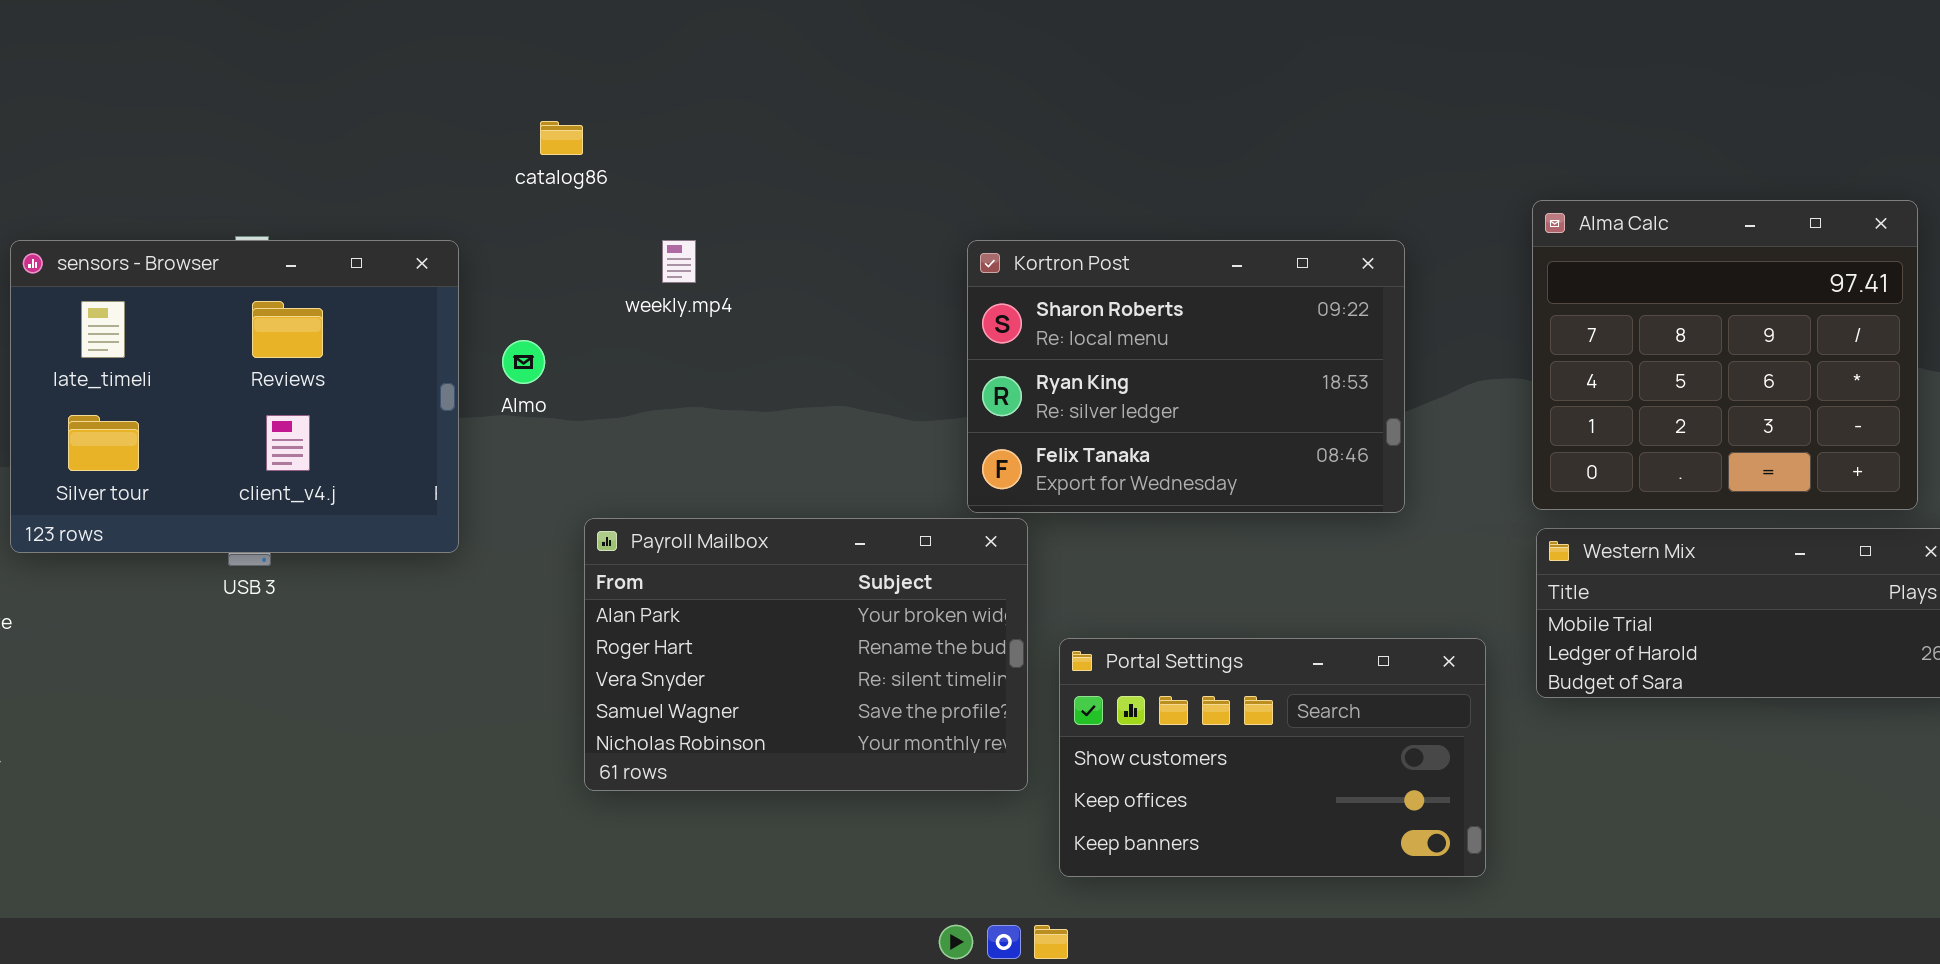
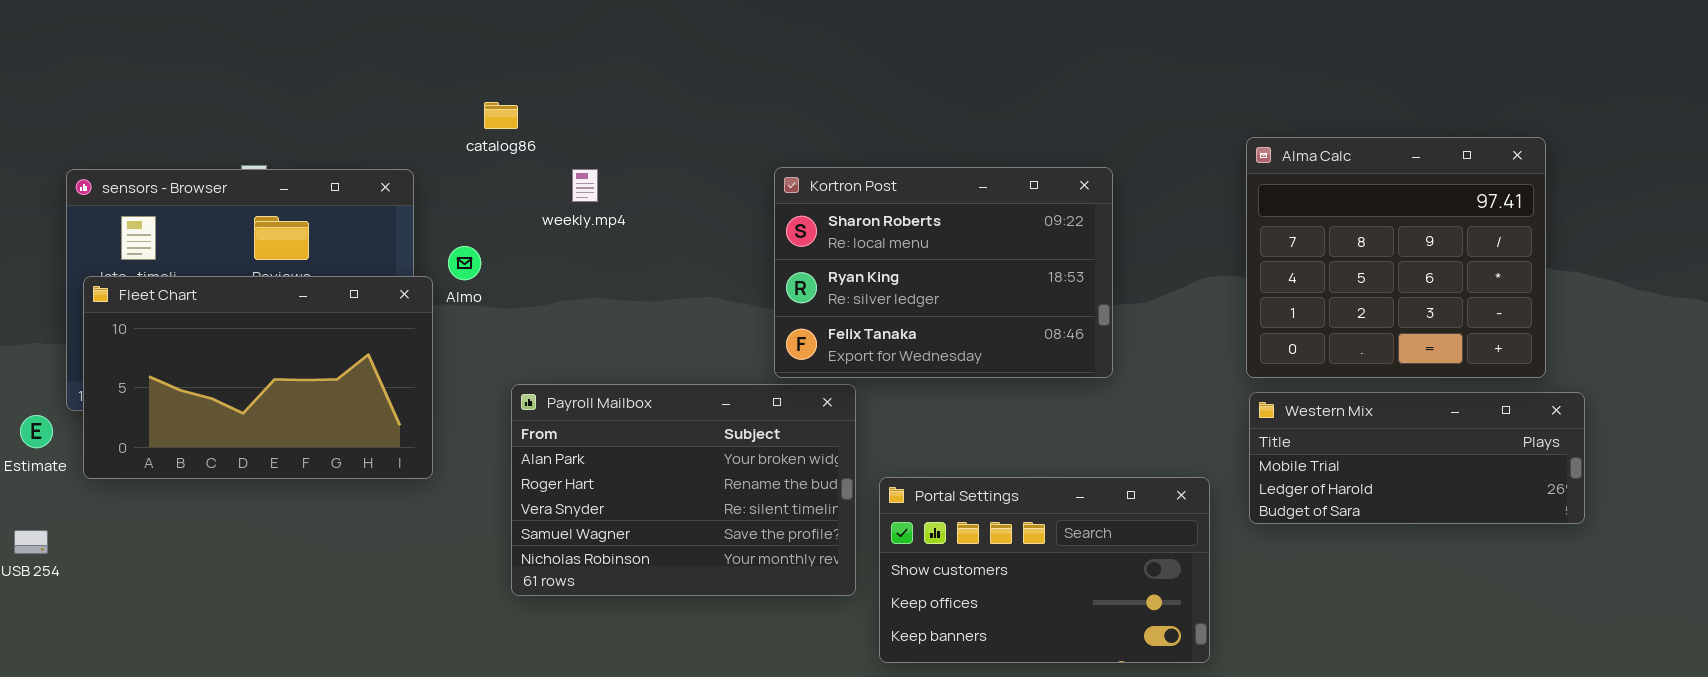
catalog86: [540,121,583,155] -> [484,102,518,129], moved
Kortron Post: [967,240,1405,513] -> [774,167,1113,378], moved
Fleet Chart: none -> [83,276,433,479], opened

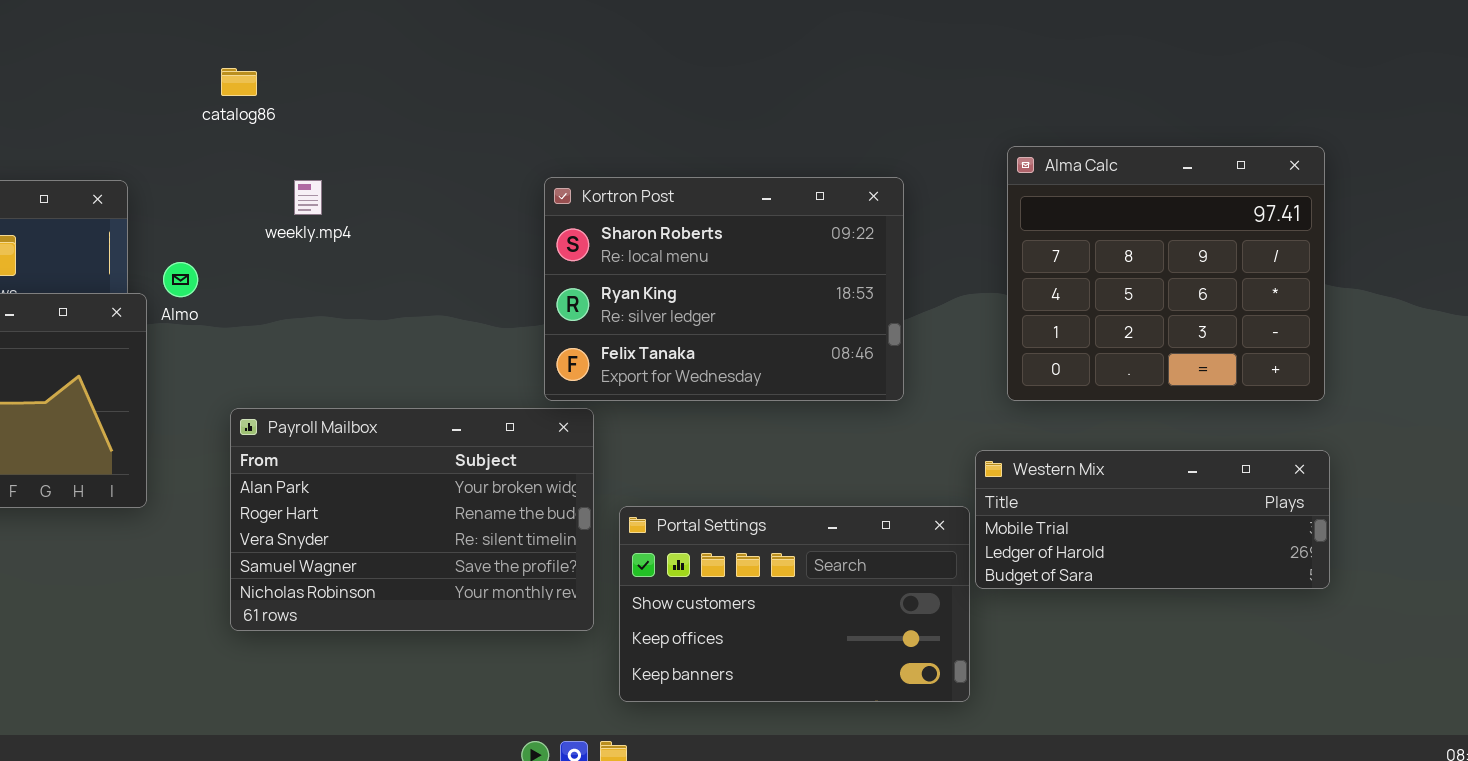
catalog86: [484,102,518,129] -> [221,68,257,96], moved
Kortron Post: [774,167,1113,378] -> [544,177,904,401], moved
Western Mix: [1249,392,1585,524] -> [975,450,1330,589], moved

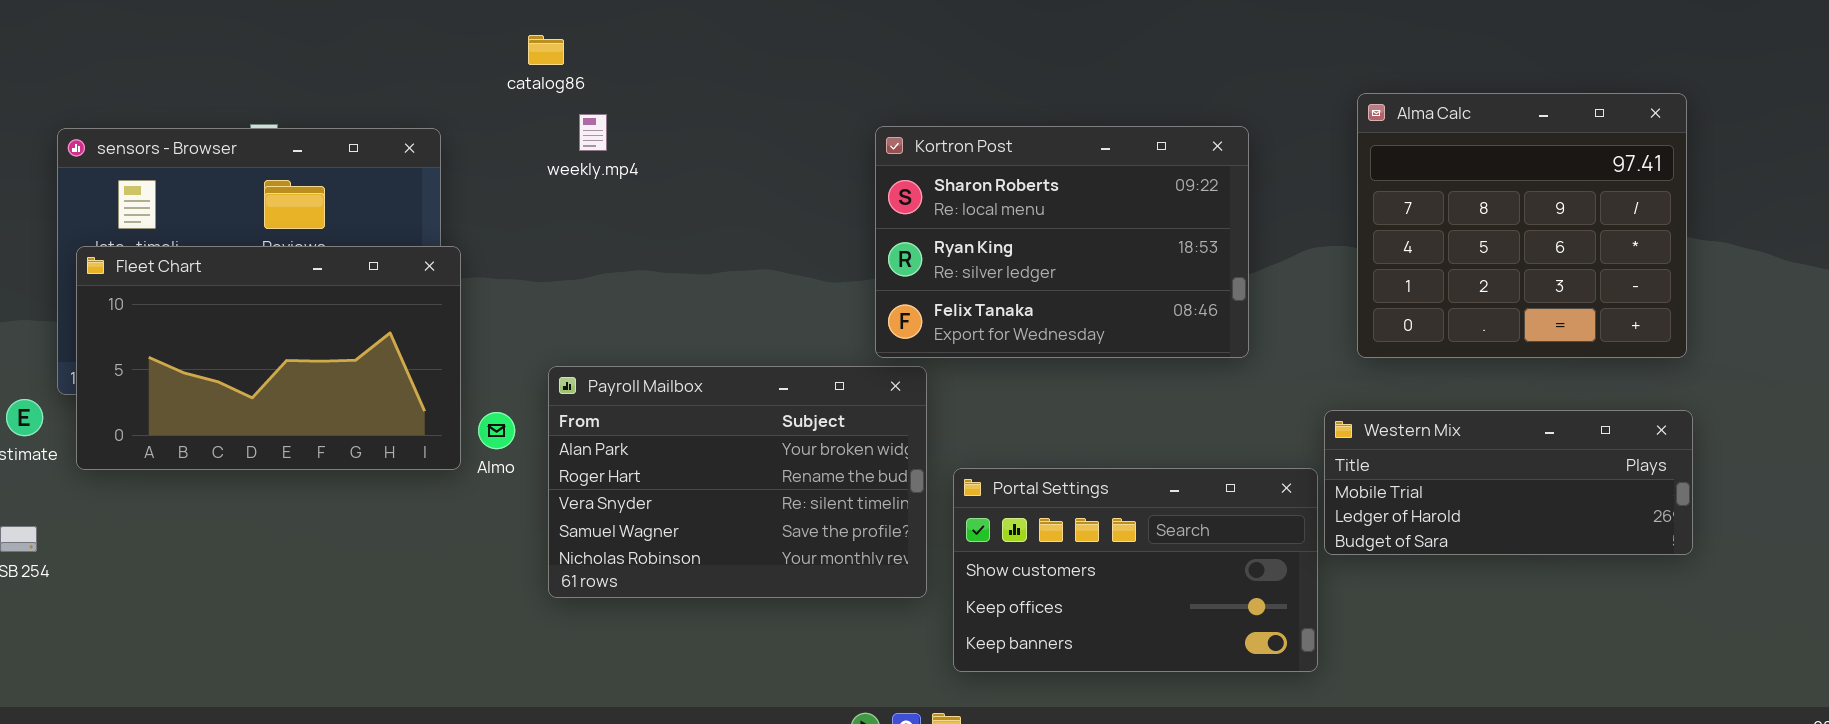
catalog86: [221,68,257,96] -> [528,35,564,65], moved
weekly.mp4: [294,180,322,215] -> [579,114,607,151], moved
Almo: [163,262,198,297] -> [478,412,515,449], moved

